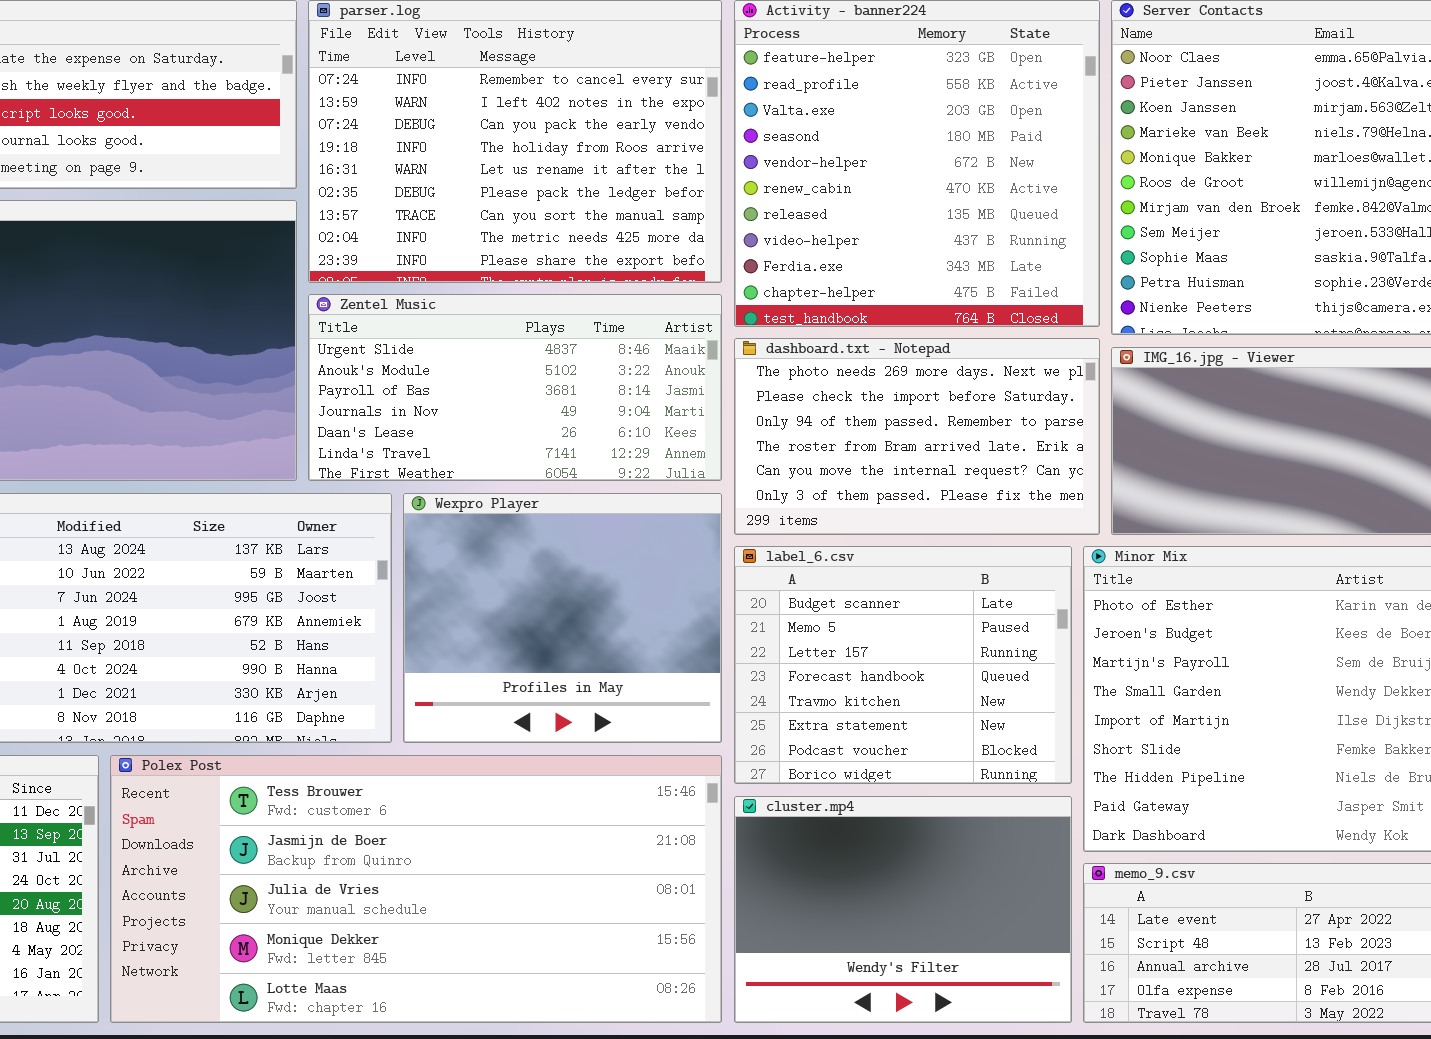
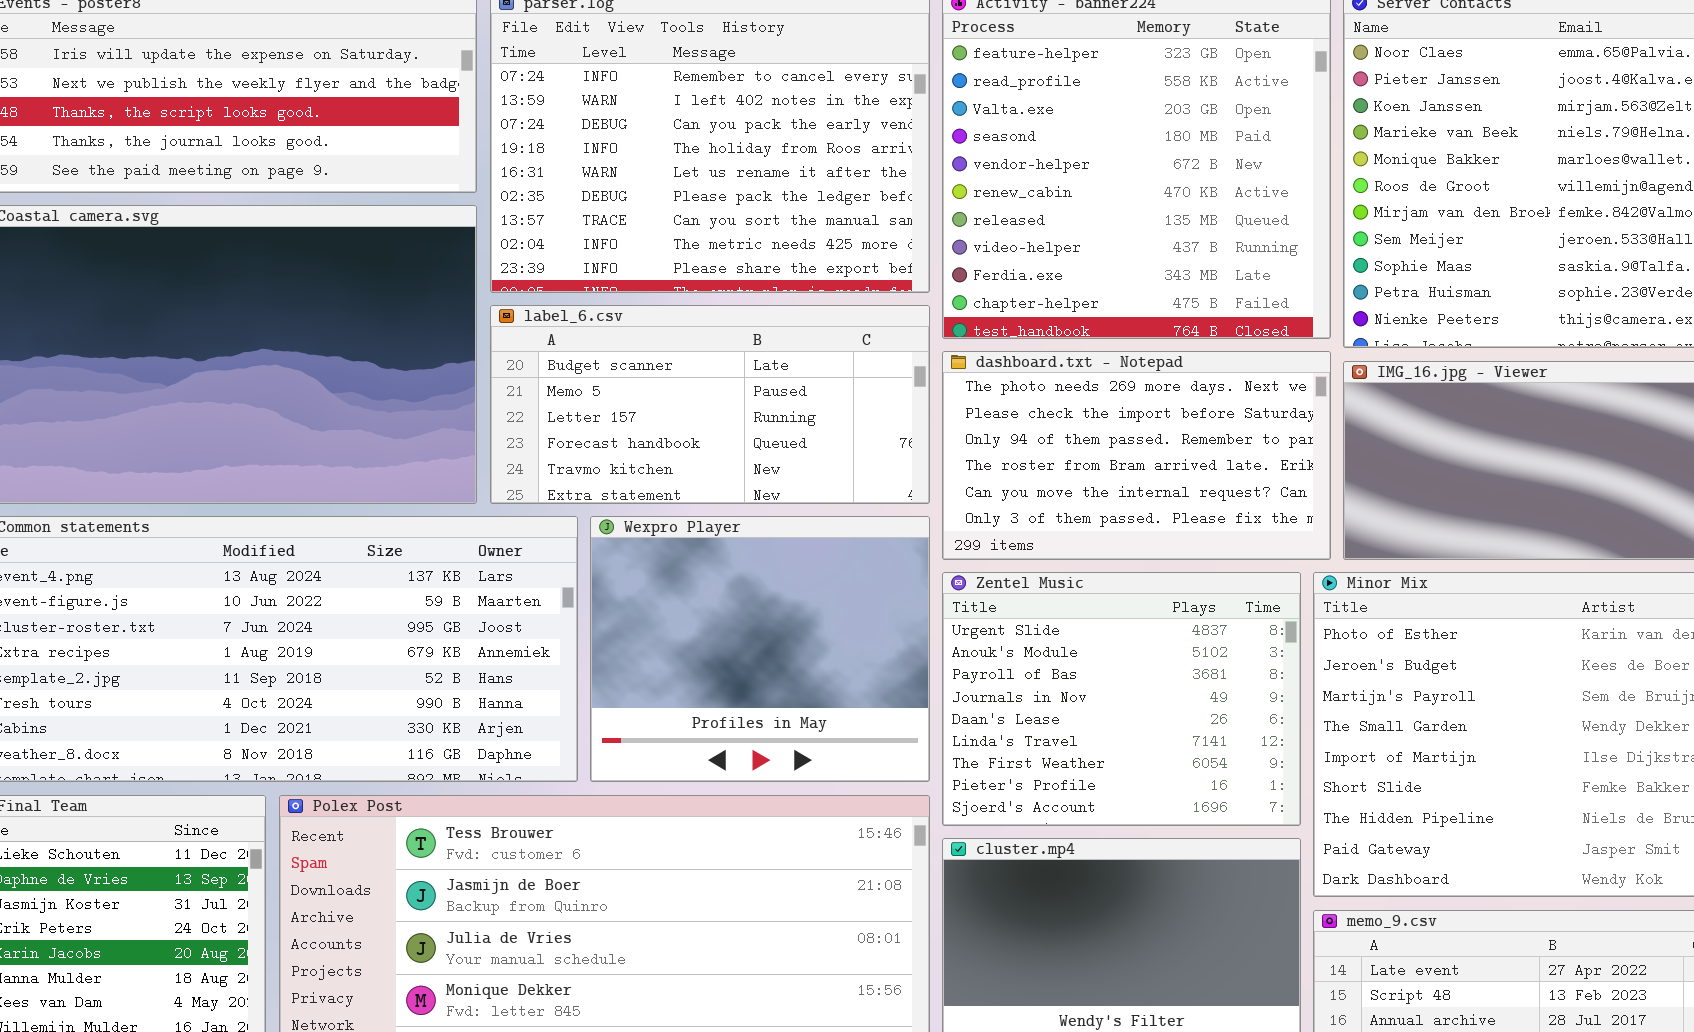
Zentel Music: [308,294,722,481] -> [942,572,1301,826], moved, resized
label_6.csv: [734,546,1072,784] -> [490,305,930,504], moved, resized

